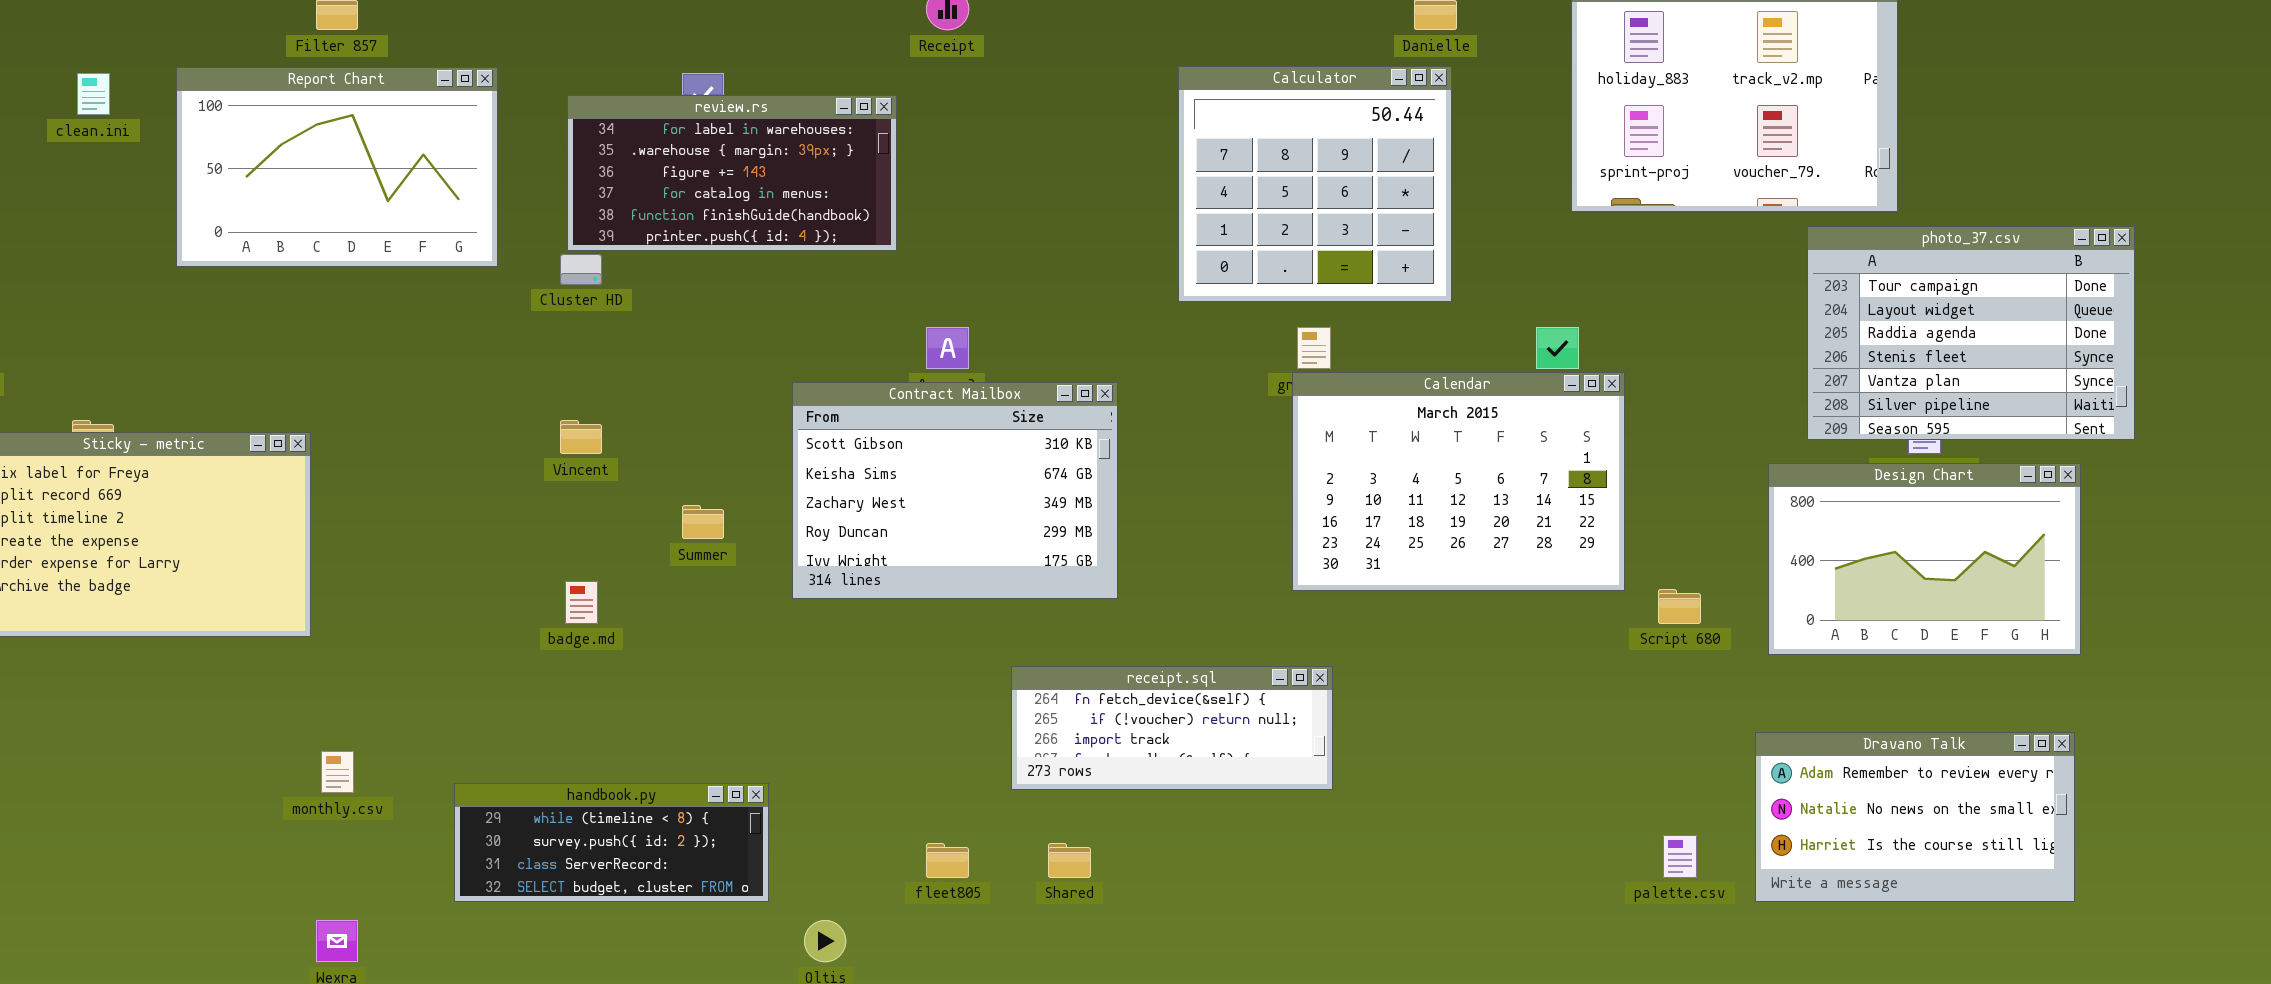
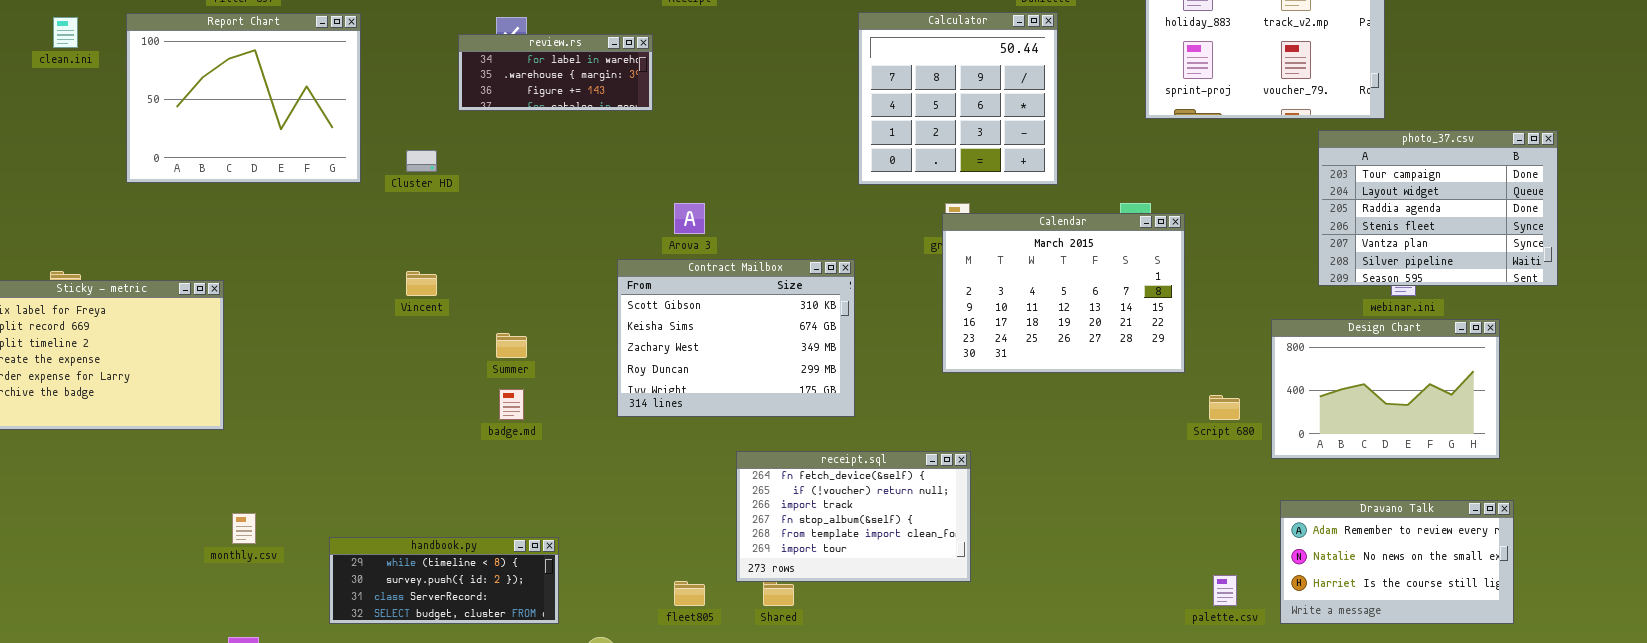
Report Chart: [176,67,498,267] -> [126,13,361,183], resized
review.rs: [567,95,897,251] -> [458,34,653,111], resized
Calendar: [1292,372,1625,591] -> [942,213,1185,373], moved
Contract Mailbox: [792,382,1118,599] -> [617,259,855,417], moved
Design Chart: [1768,463,2081,655] -> [1271,319,1500,459], moved
badge.md: [565,581,598,624] -> [499,389,524,420], moved
receipt.sql: [1011,666,1333,790] -> [736,451,971,582], resized

